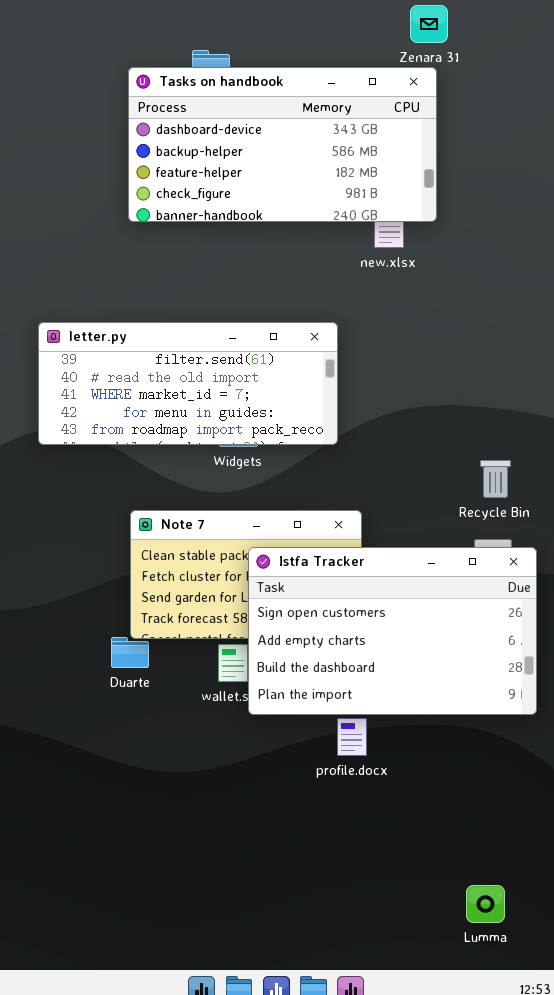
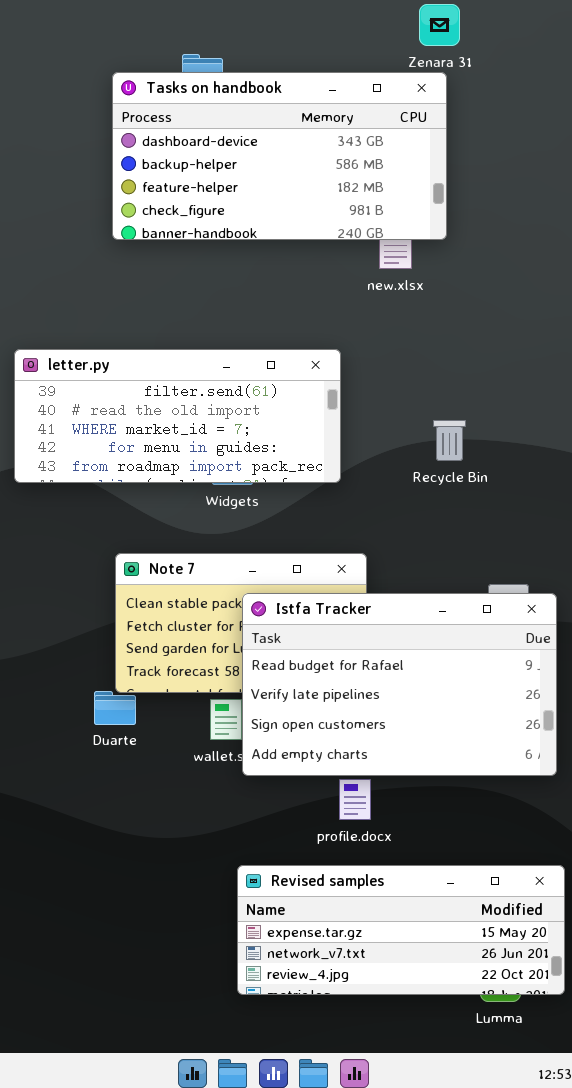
Recycle Bin: [480,460,511,498] -> [433,420,466,461], moved
Istfa Tracker: [248,547,537,715] -> [242,593,557,776], scrolled up 2 rows
Revised samples: none -> [237,865,565,995], opened

